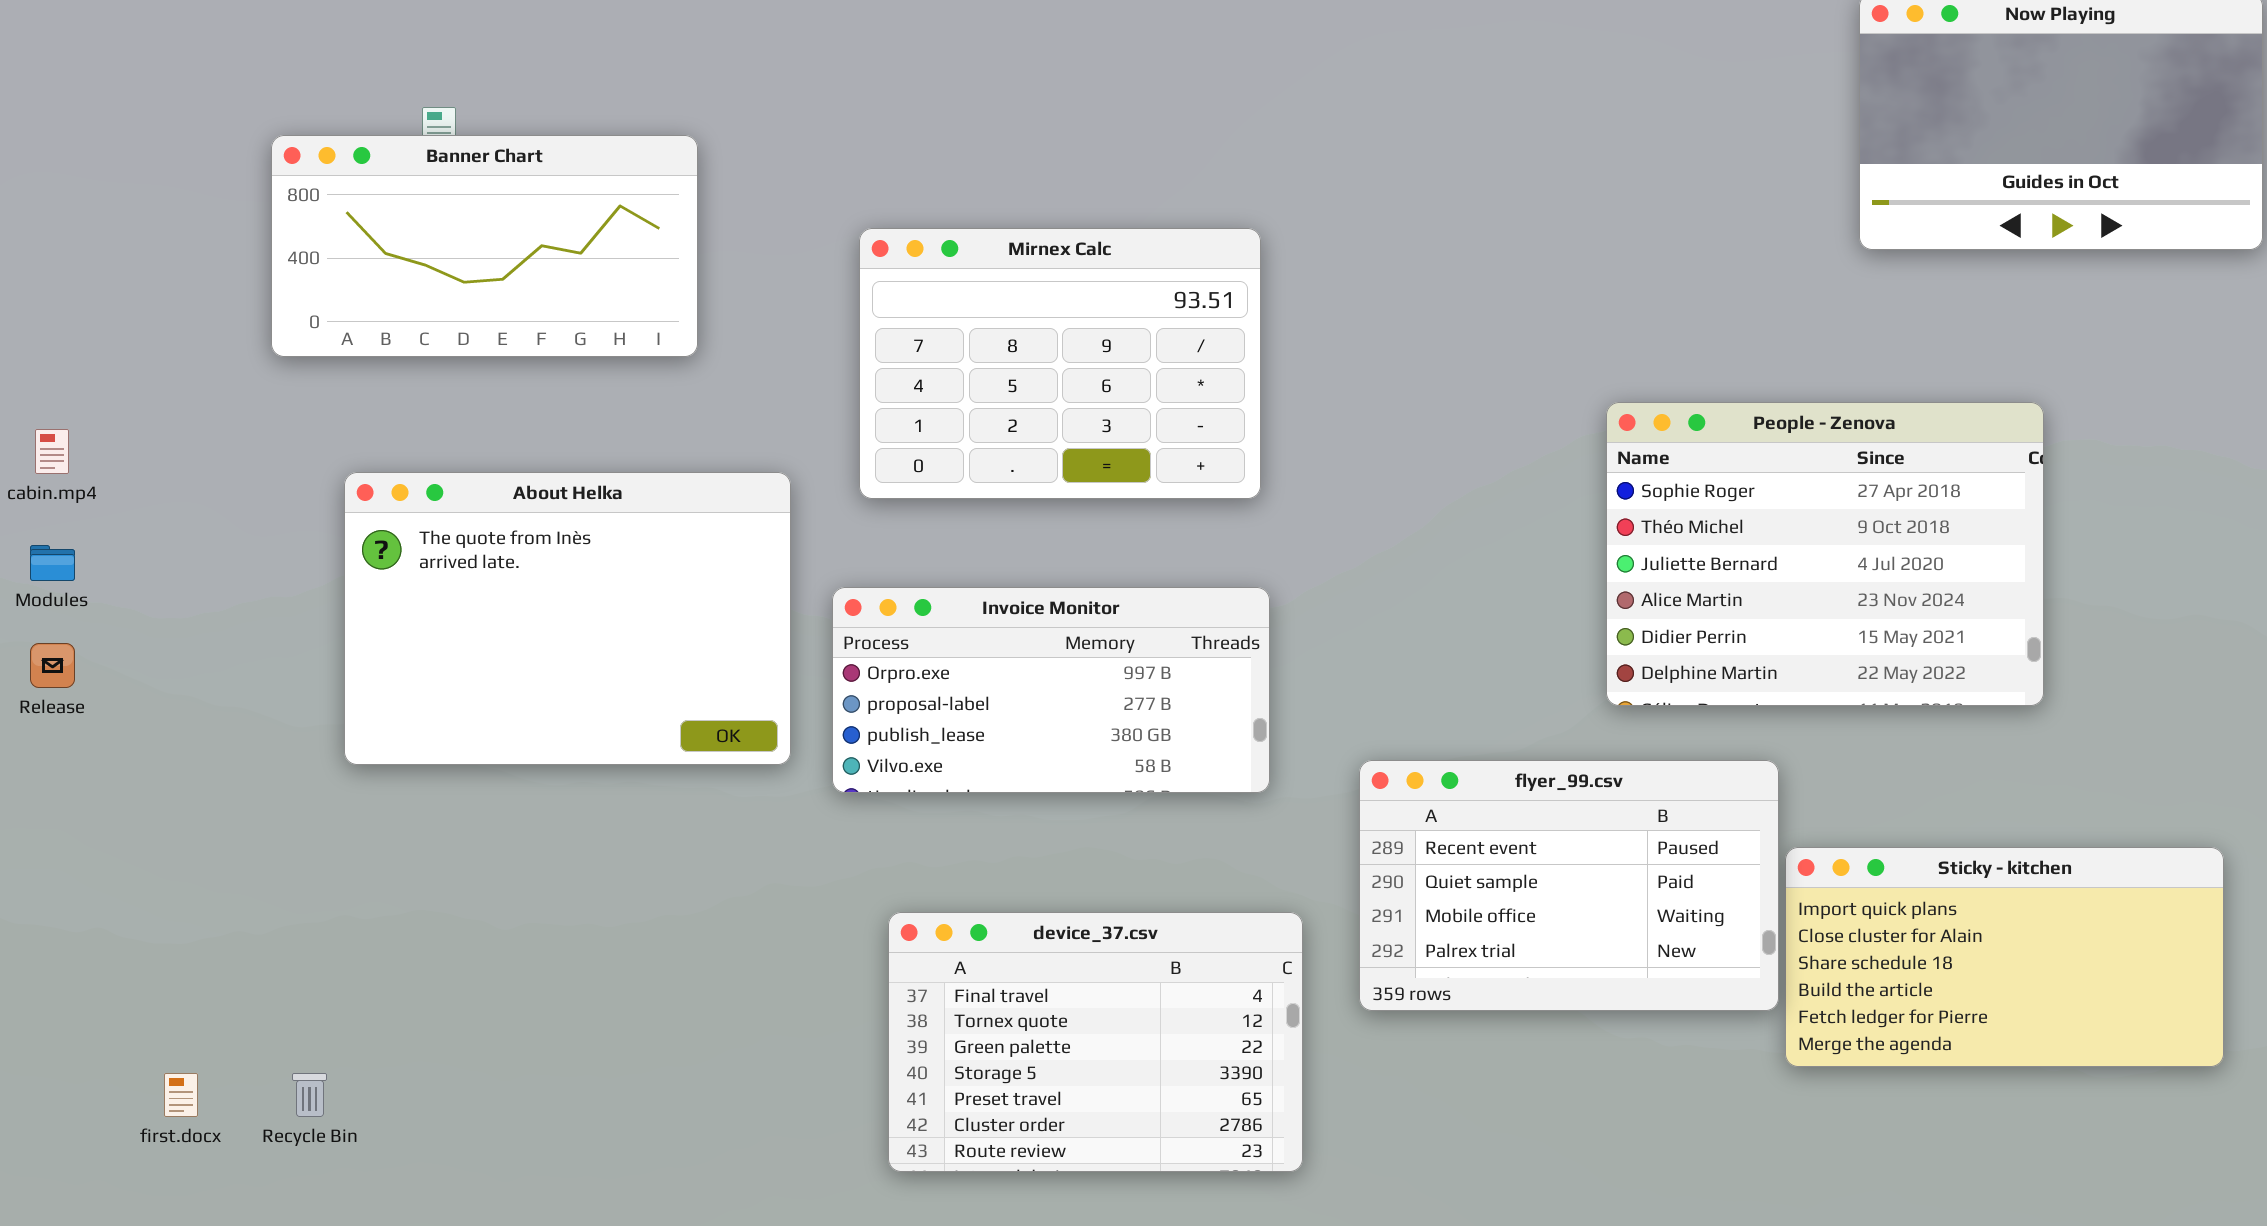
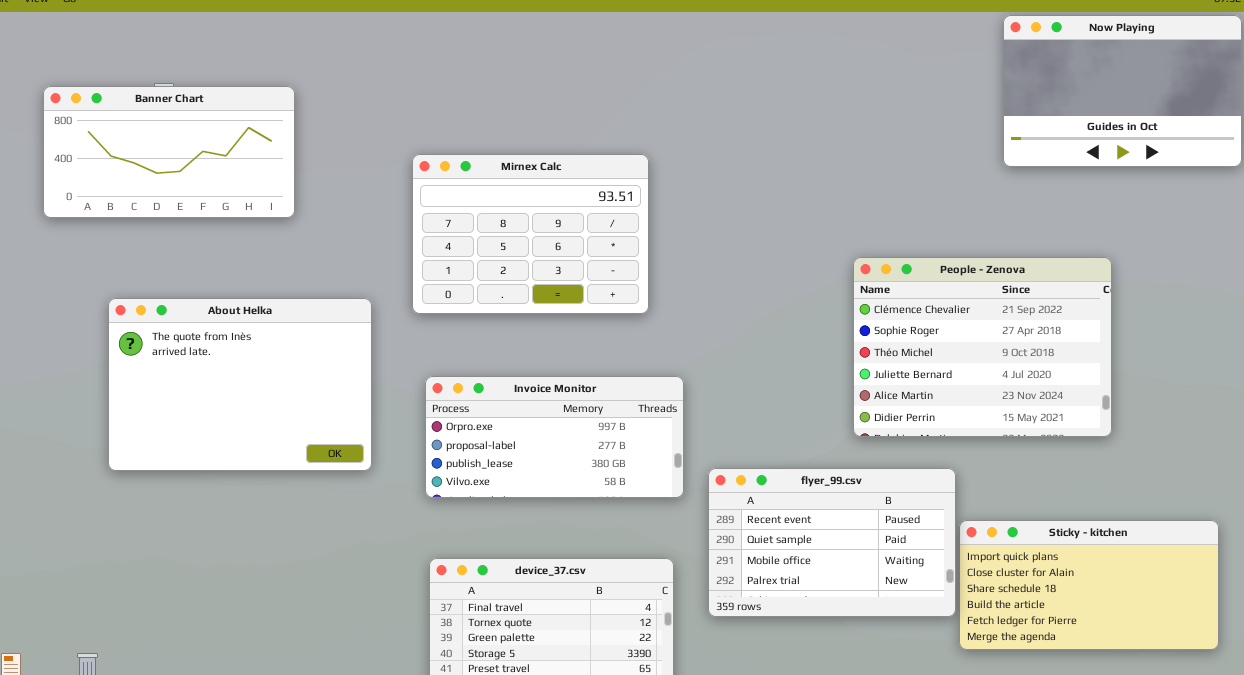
Banner Chart: [271,135,698,357] -> [43,86,295,218], moved
People - Zenova: [1606,402,2044,706] -> [853,257,1112,437], scrolled up 1 row
Invoice Monitor: [832,587,1270,793] -> [425,376,684,498], moved

